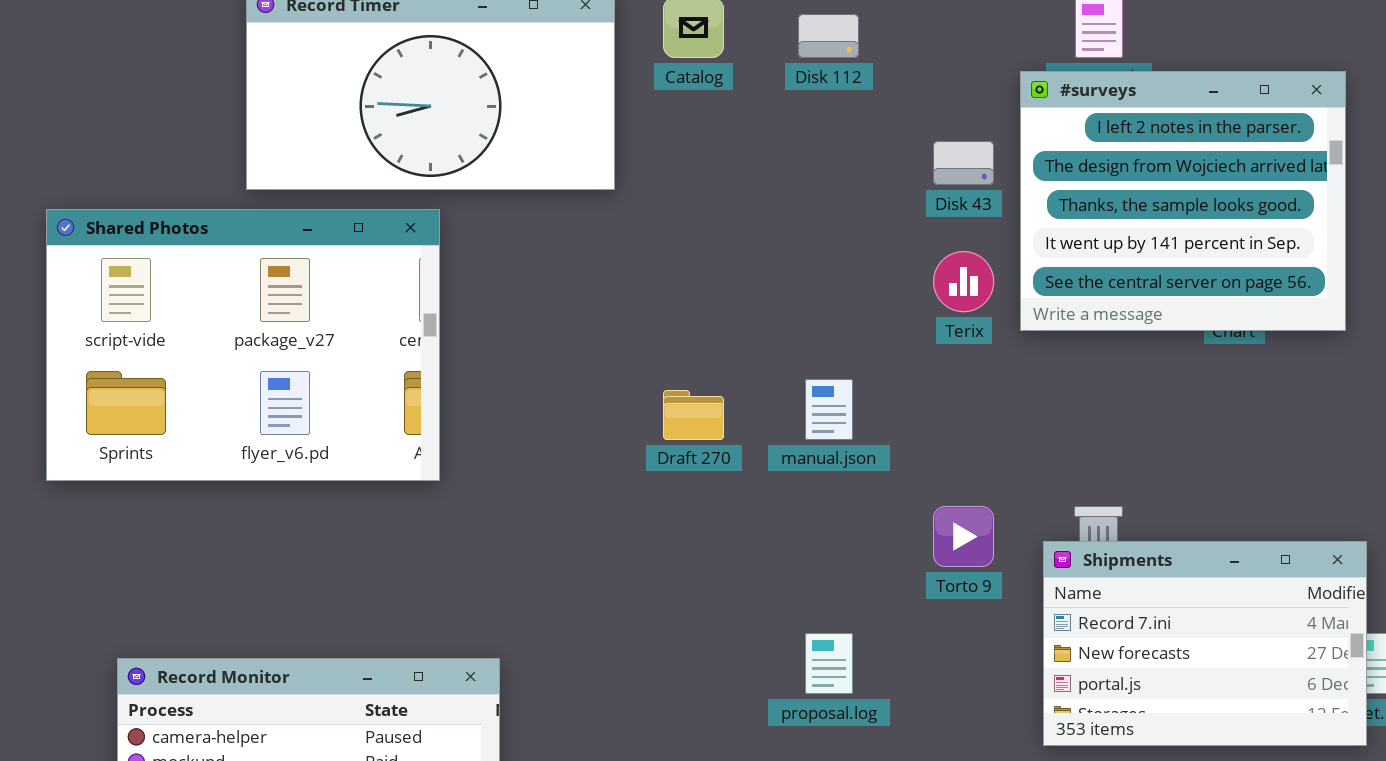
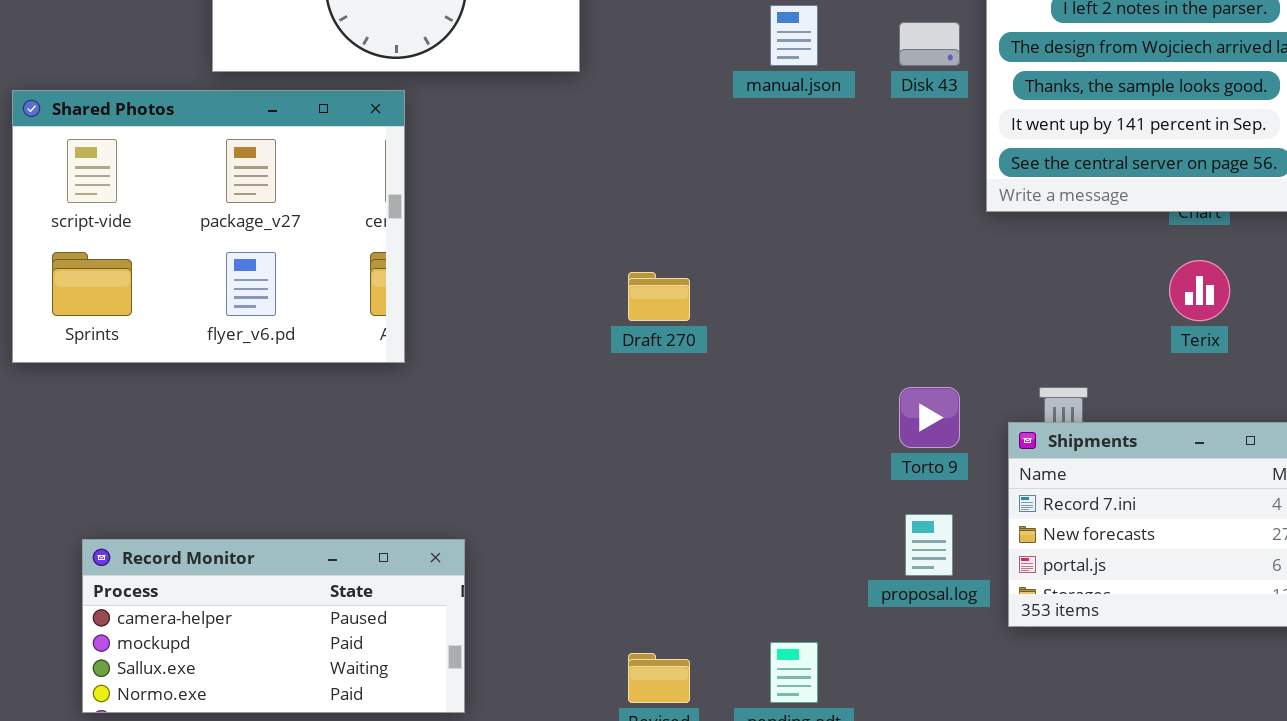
Terix: [933,251,994,312] -> [1169,260,1230,321], moved
manual.json: [805,379,853,440] -> [770,5,818,66], moved
proposal.log: [805,633,853,694] -> [905,514,953,576], moved

